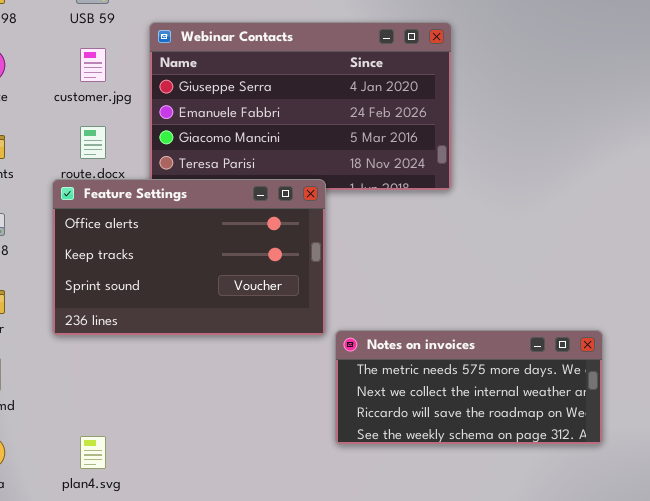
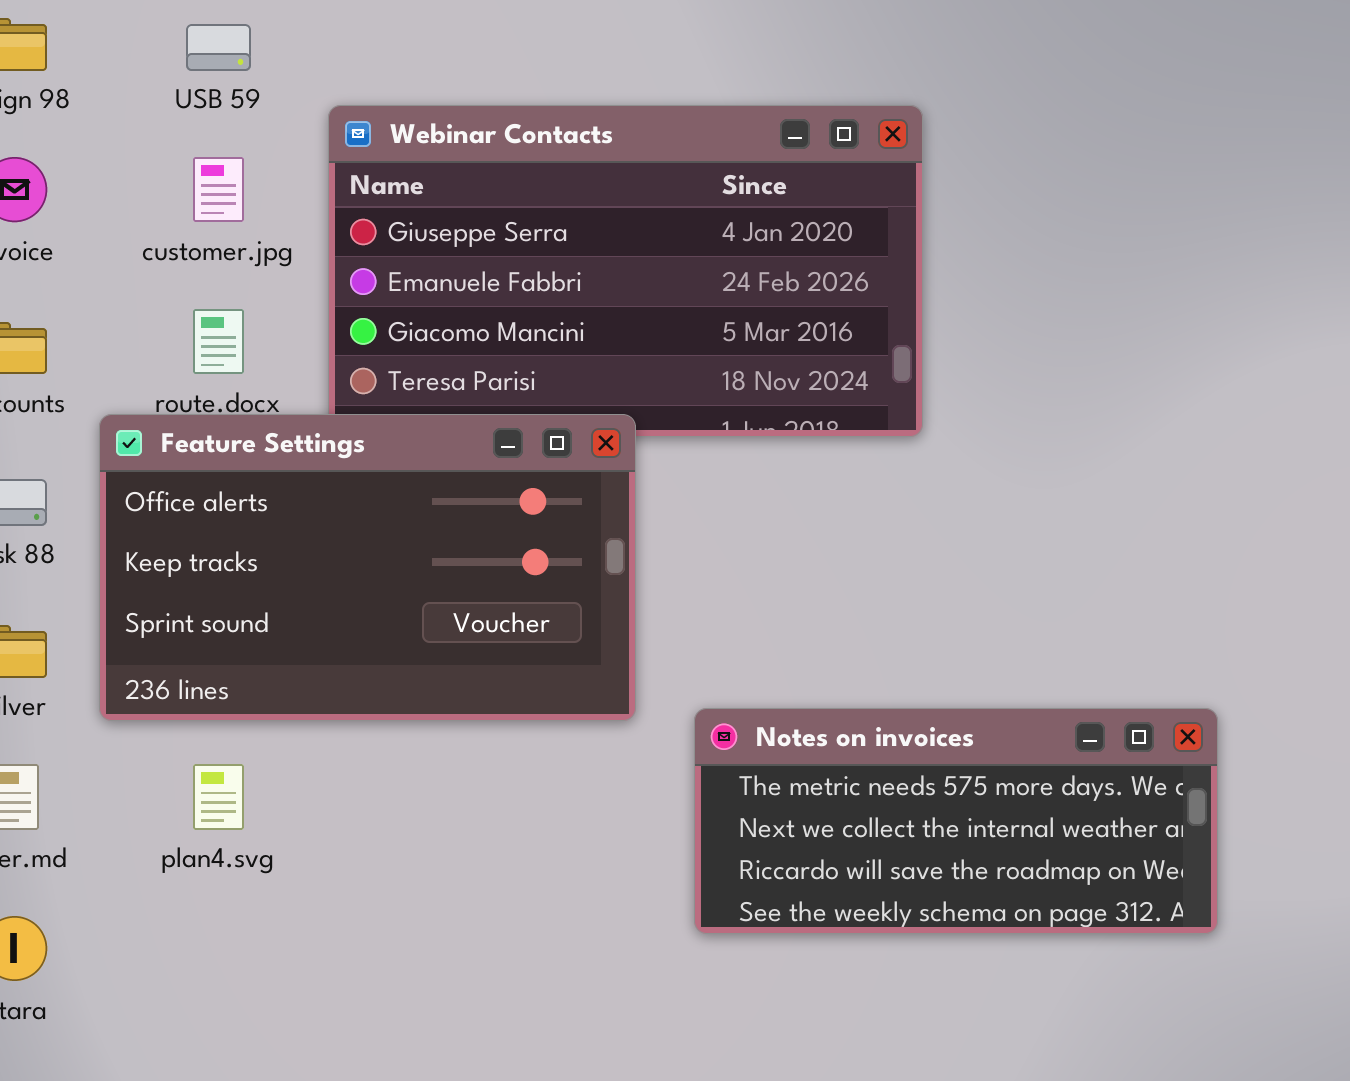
Feature Settings: [52,179,326,336] -> [99,414,636,721], moved
plan4.svg: [80,436,106,469] -> [193,764,244,830], moved

